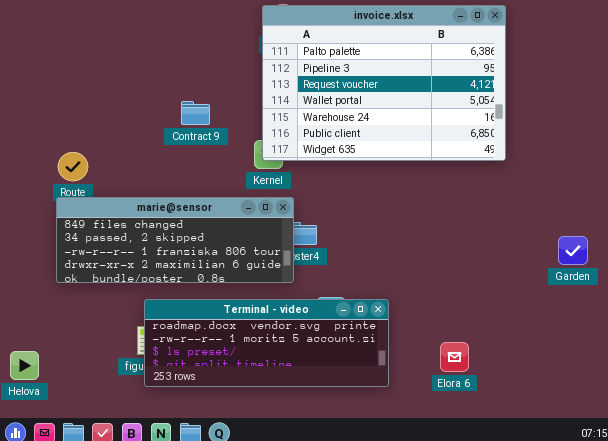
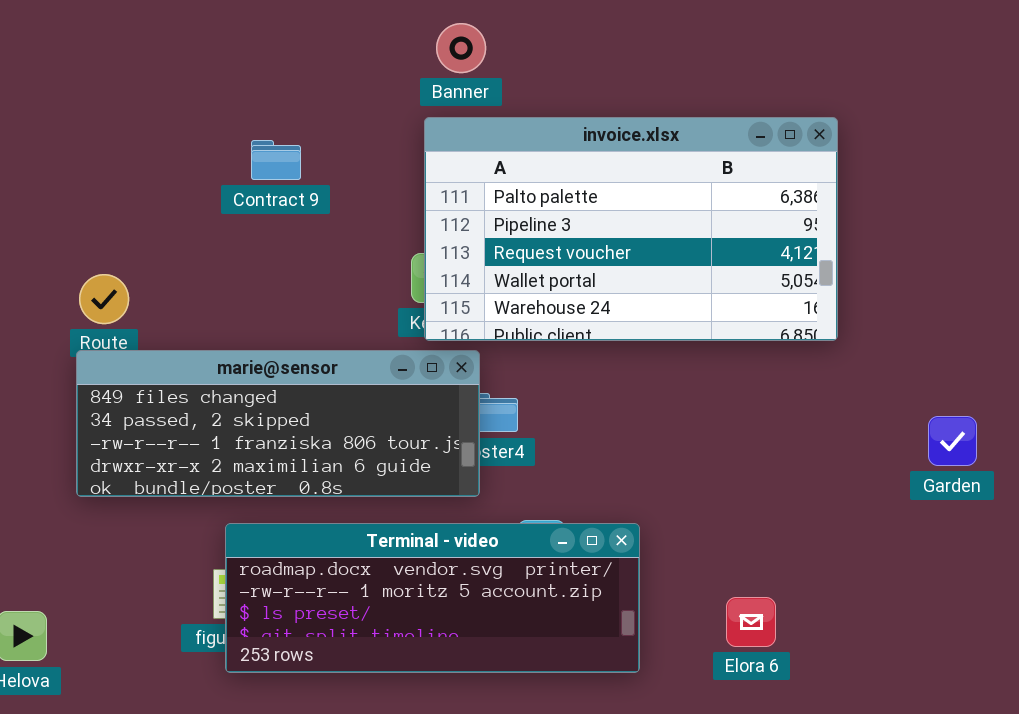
invoice.xlsx: [262,5,506,161] -> [424,117,838,341], moved, resized
Contract 9: [181,101,210,125] -> [251,140,301,180], moved

